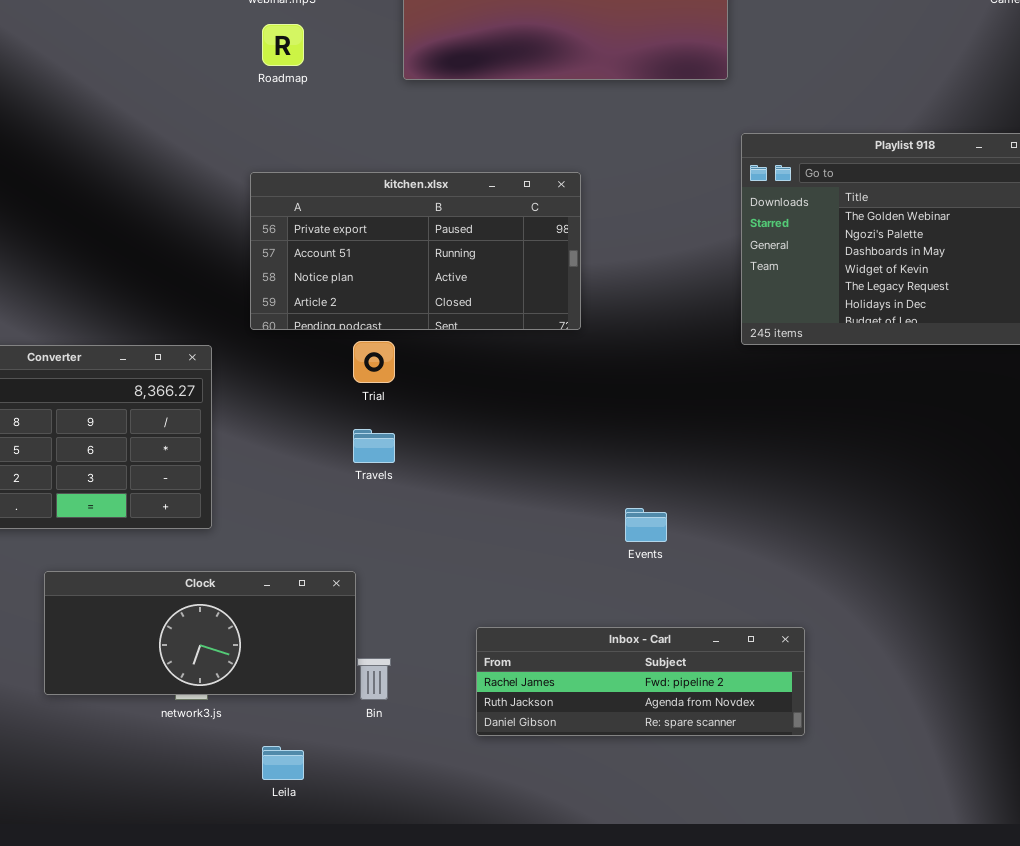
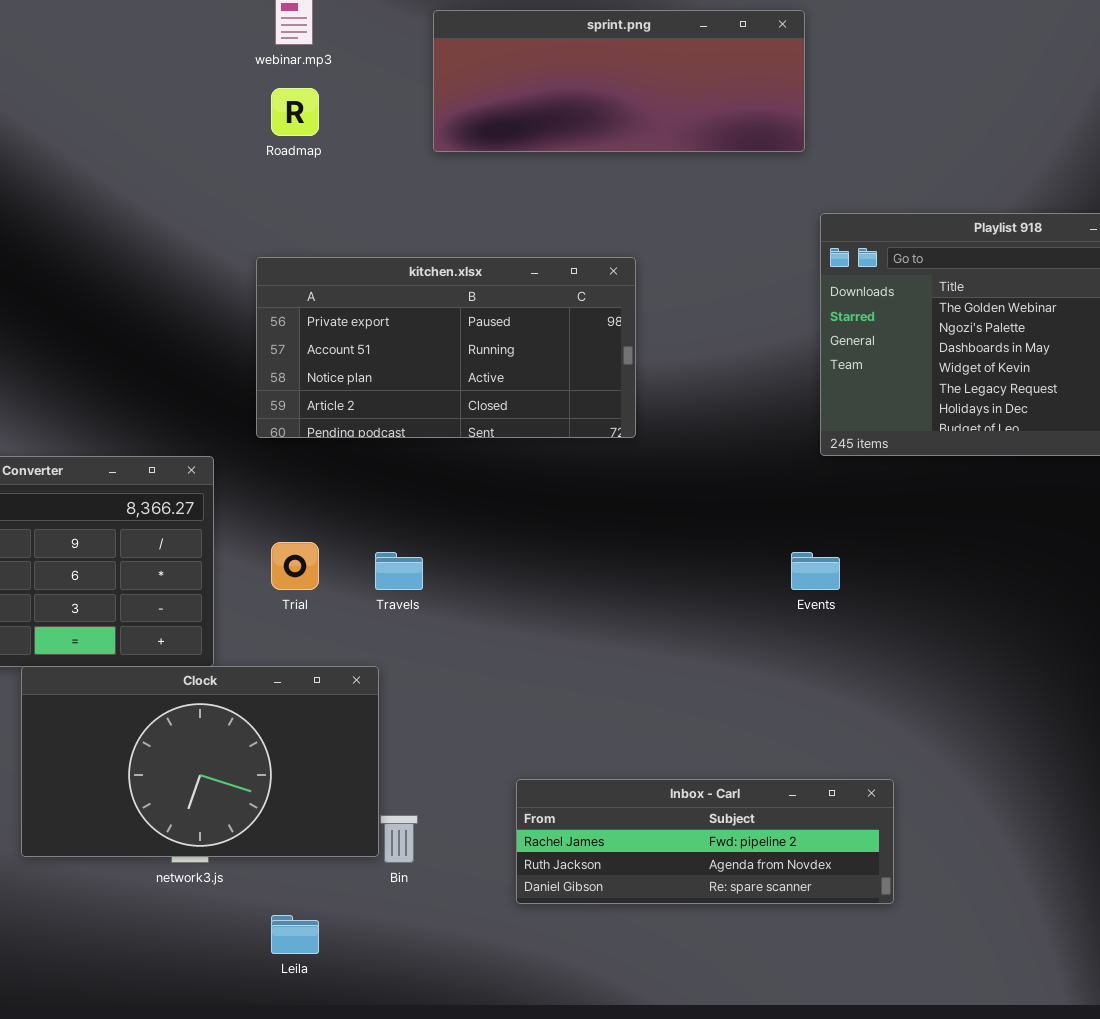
Trial: [353,341,395,383] -> [271,542,319,590], moved
Events: [625,508,667,542] -> [791,552,840,590], moved
Clock: [44,571,356,695] -> [21,666,379,857], resized

